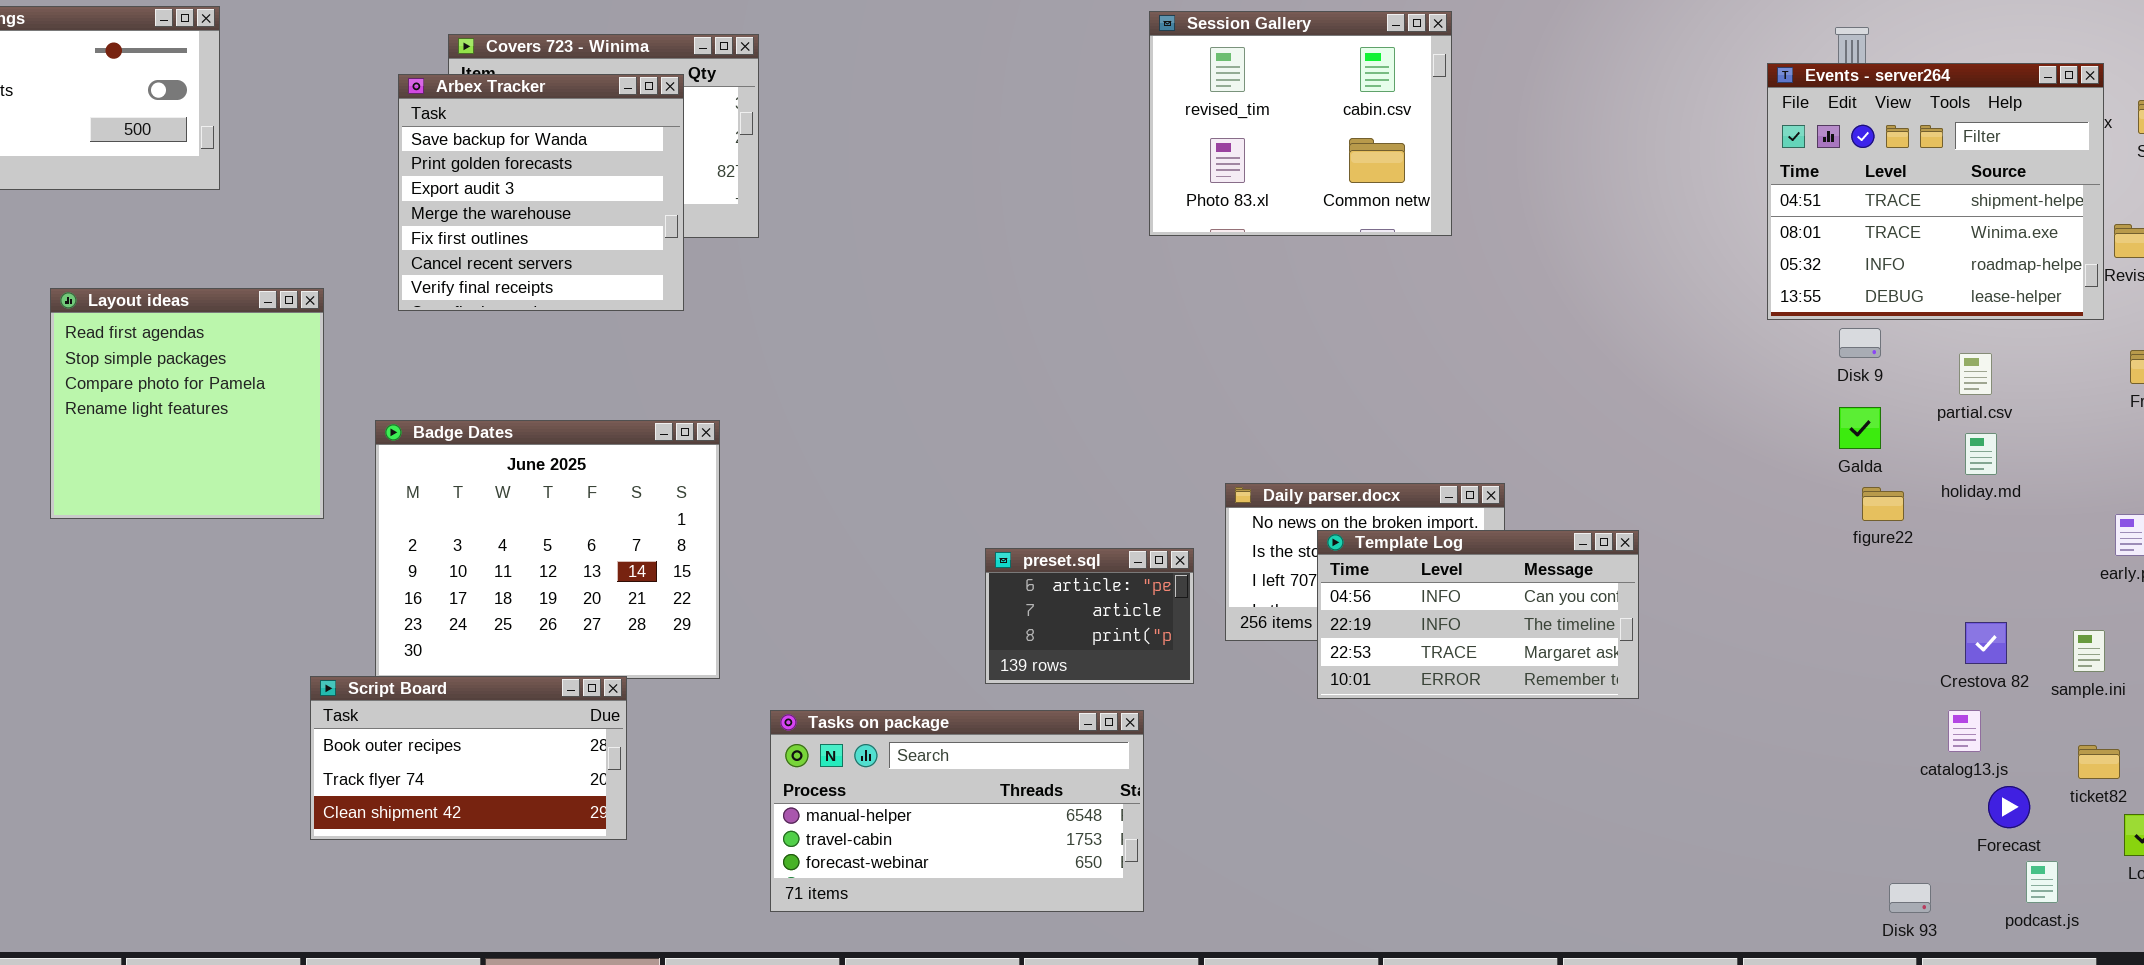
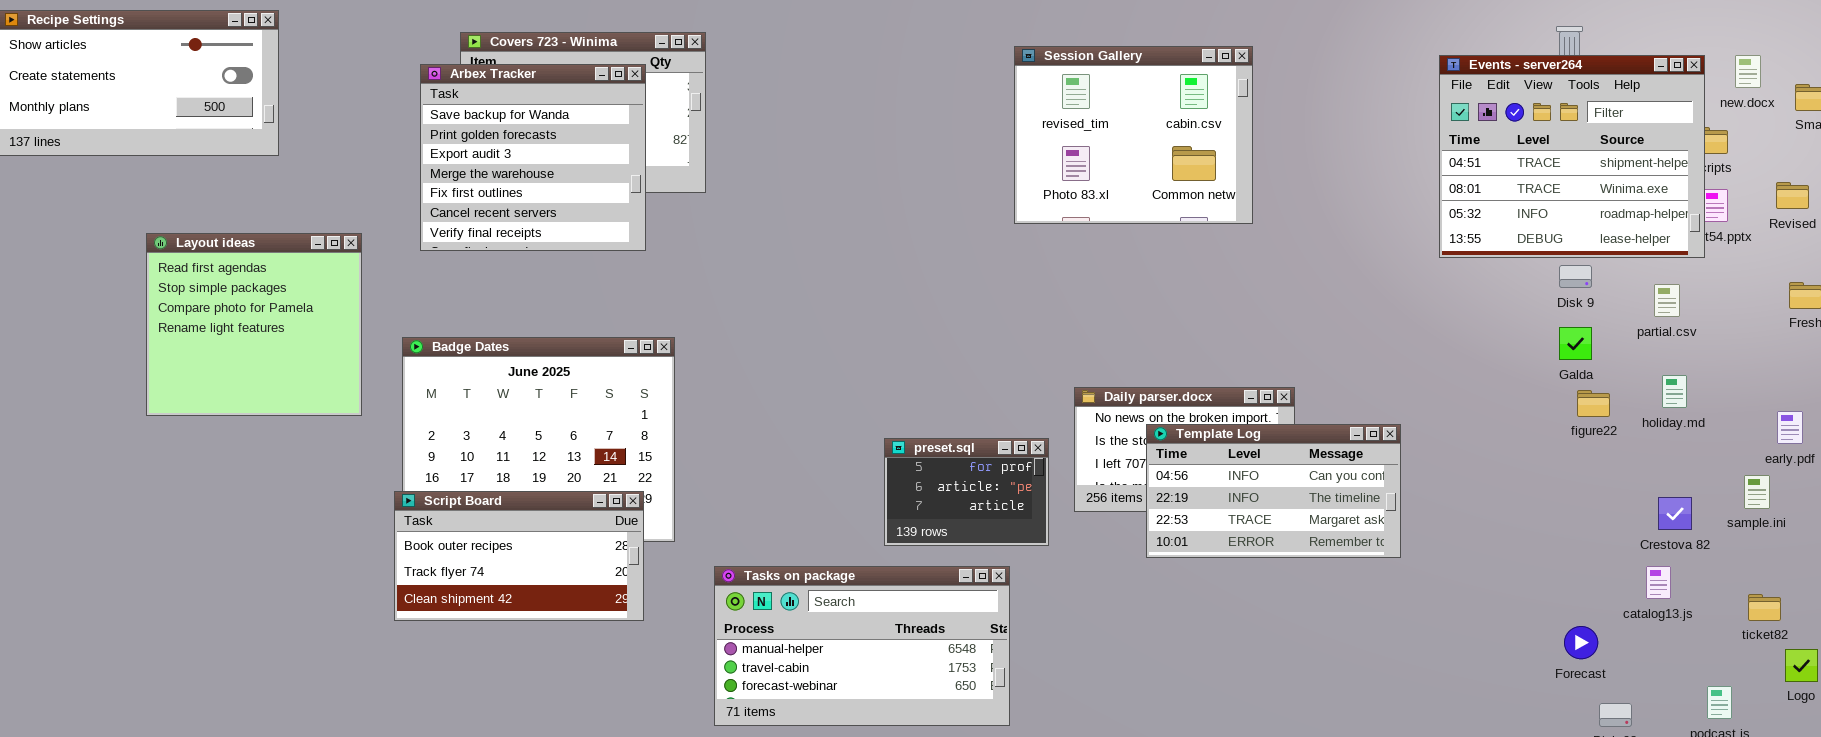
Session Gallery: [1149,11,1452,236] -> [1014,46,1253,224], moved
Events - server264: [1767,63,2104,320] -> [1439,55,1705,258], moved
holiday.md: [1965,433,1997,475] -> [1662,375,1687,408], moved
preset.sql: [985,548,1194,684] -> [884,438,1049,546], scrolled up 1 row
sample.ini: [2073,630,2105,672] -> [1744,475,1770,509], moved
Script Board: [310,676,627,840] -> [394,491,644,621], moved
Forecast: [1988,786,2030,828] -> [1564,626,1598,659], moved

